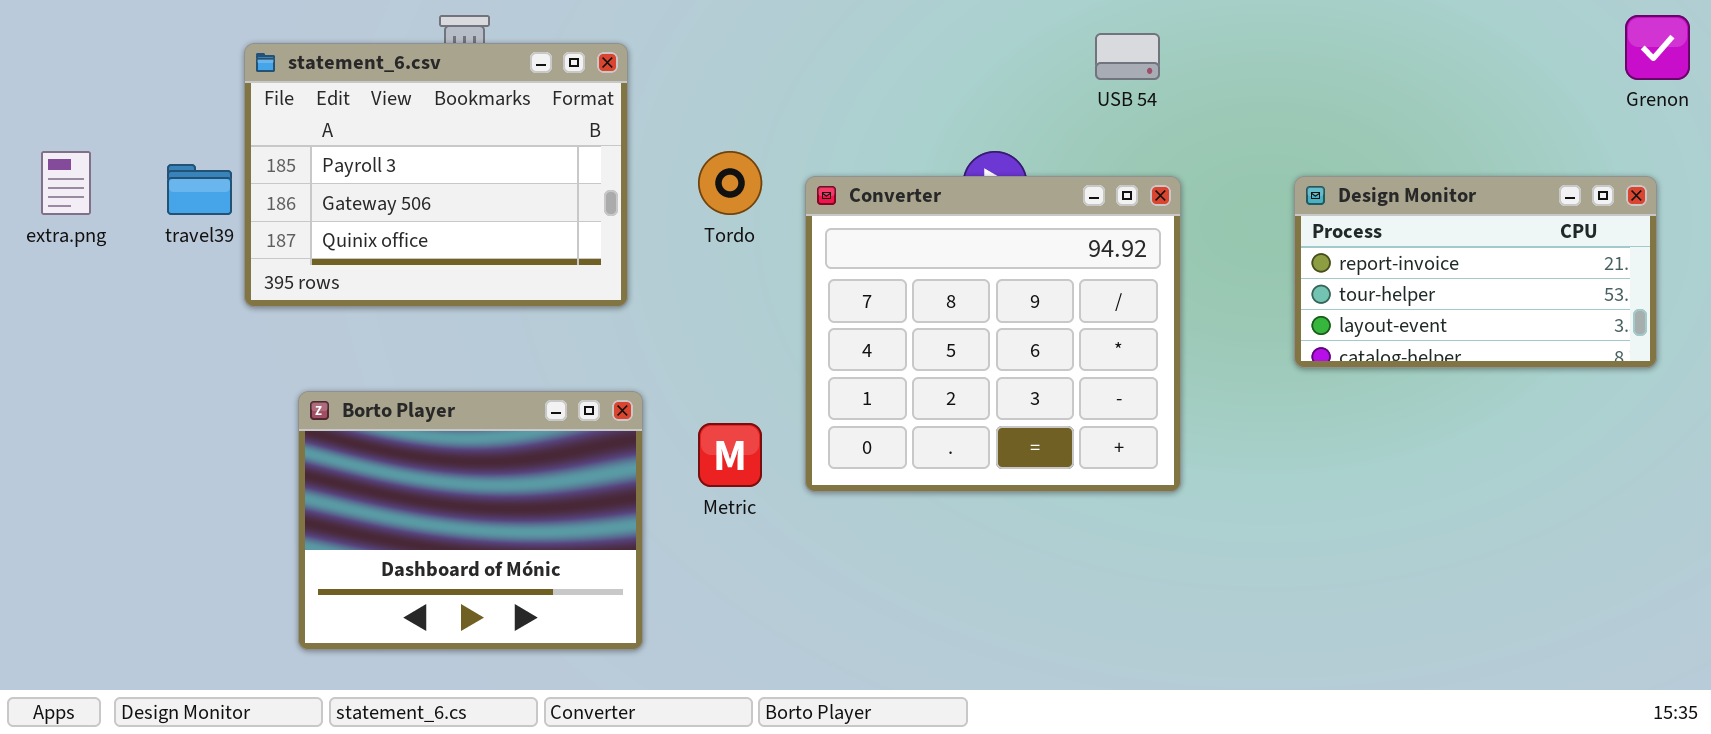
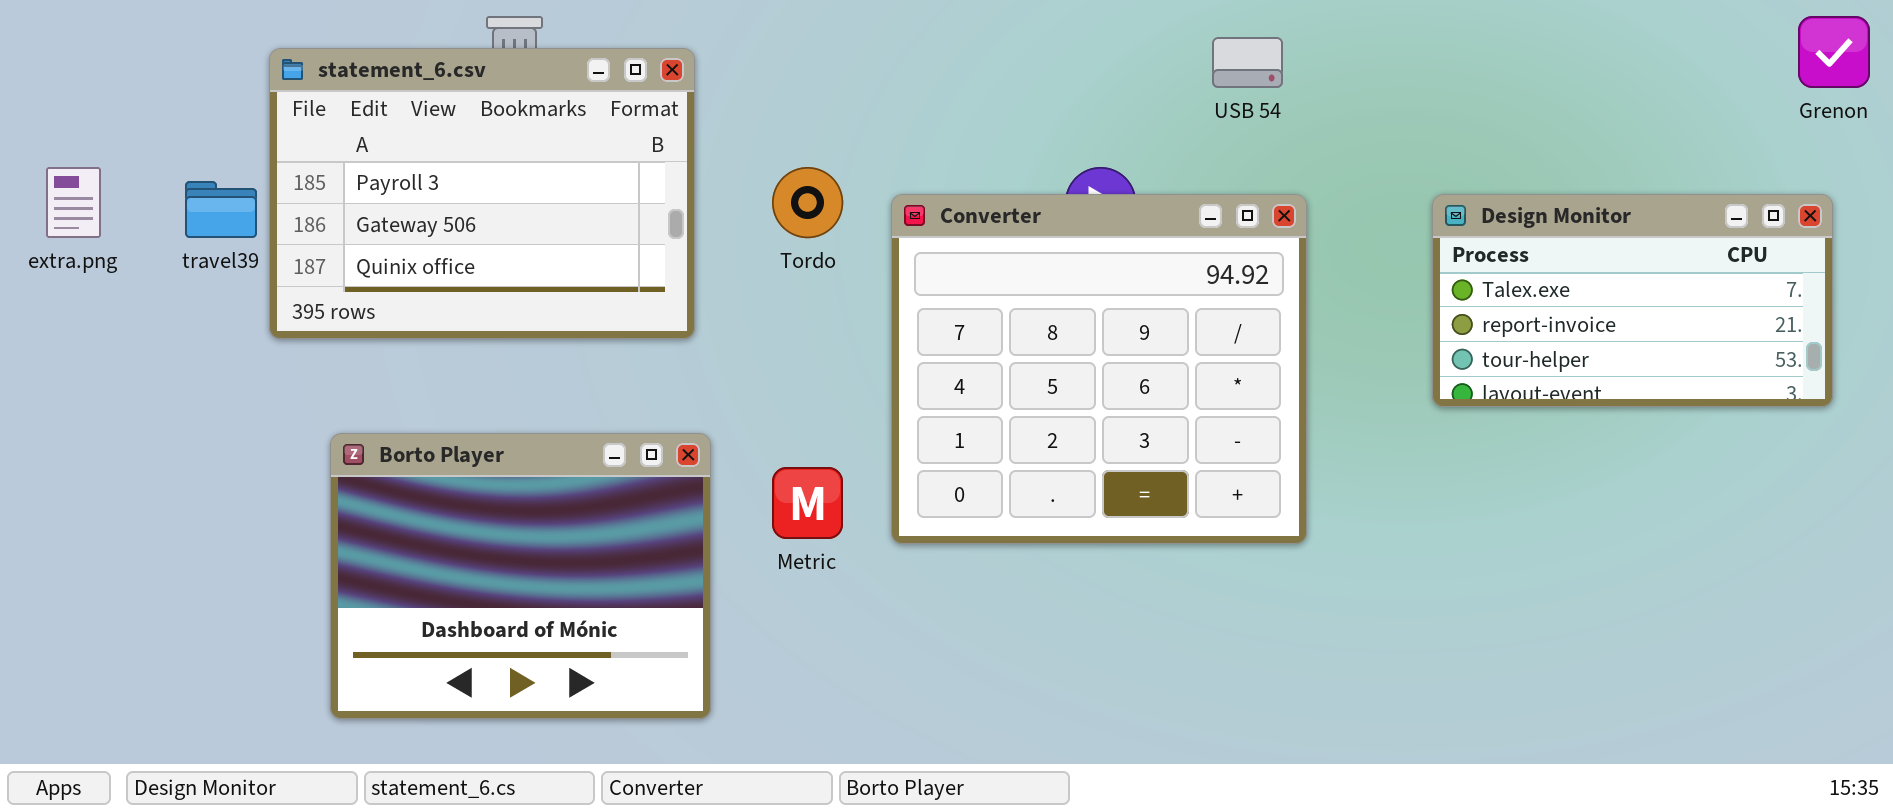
Design Monitor: [1294,176,1657,368] -> [1432,194,1833,407], scrolled up 1 row

